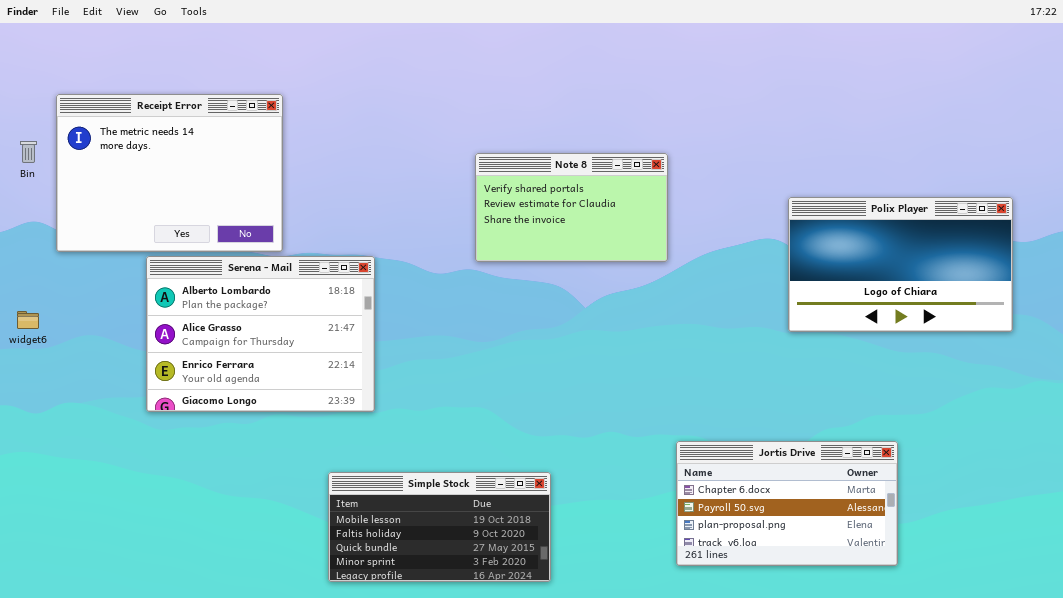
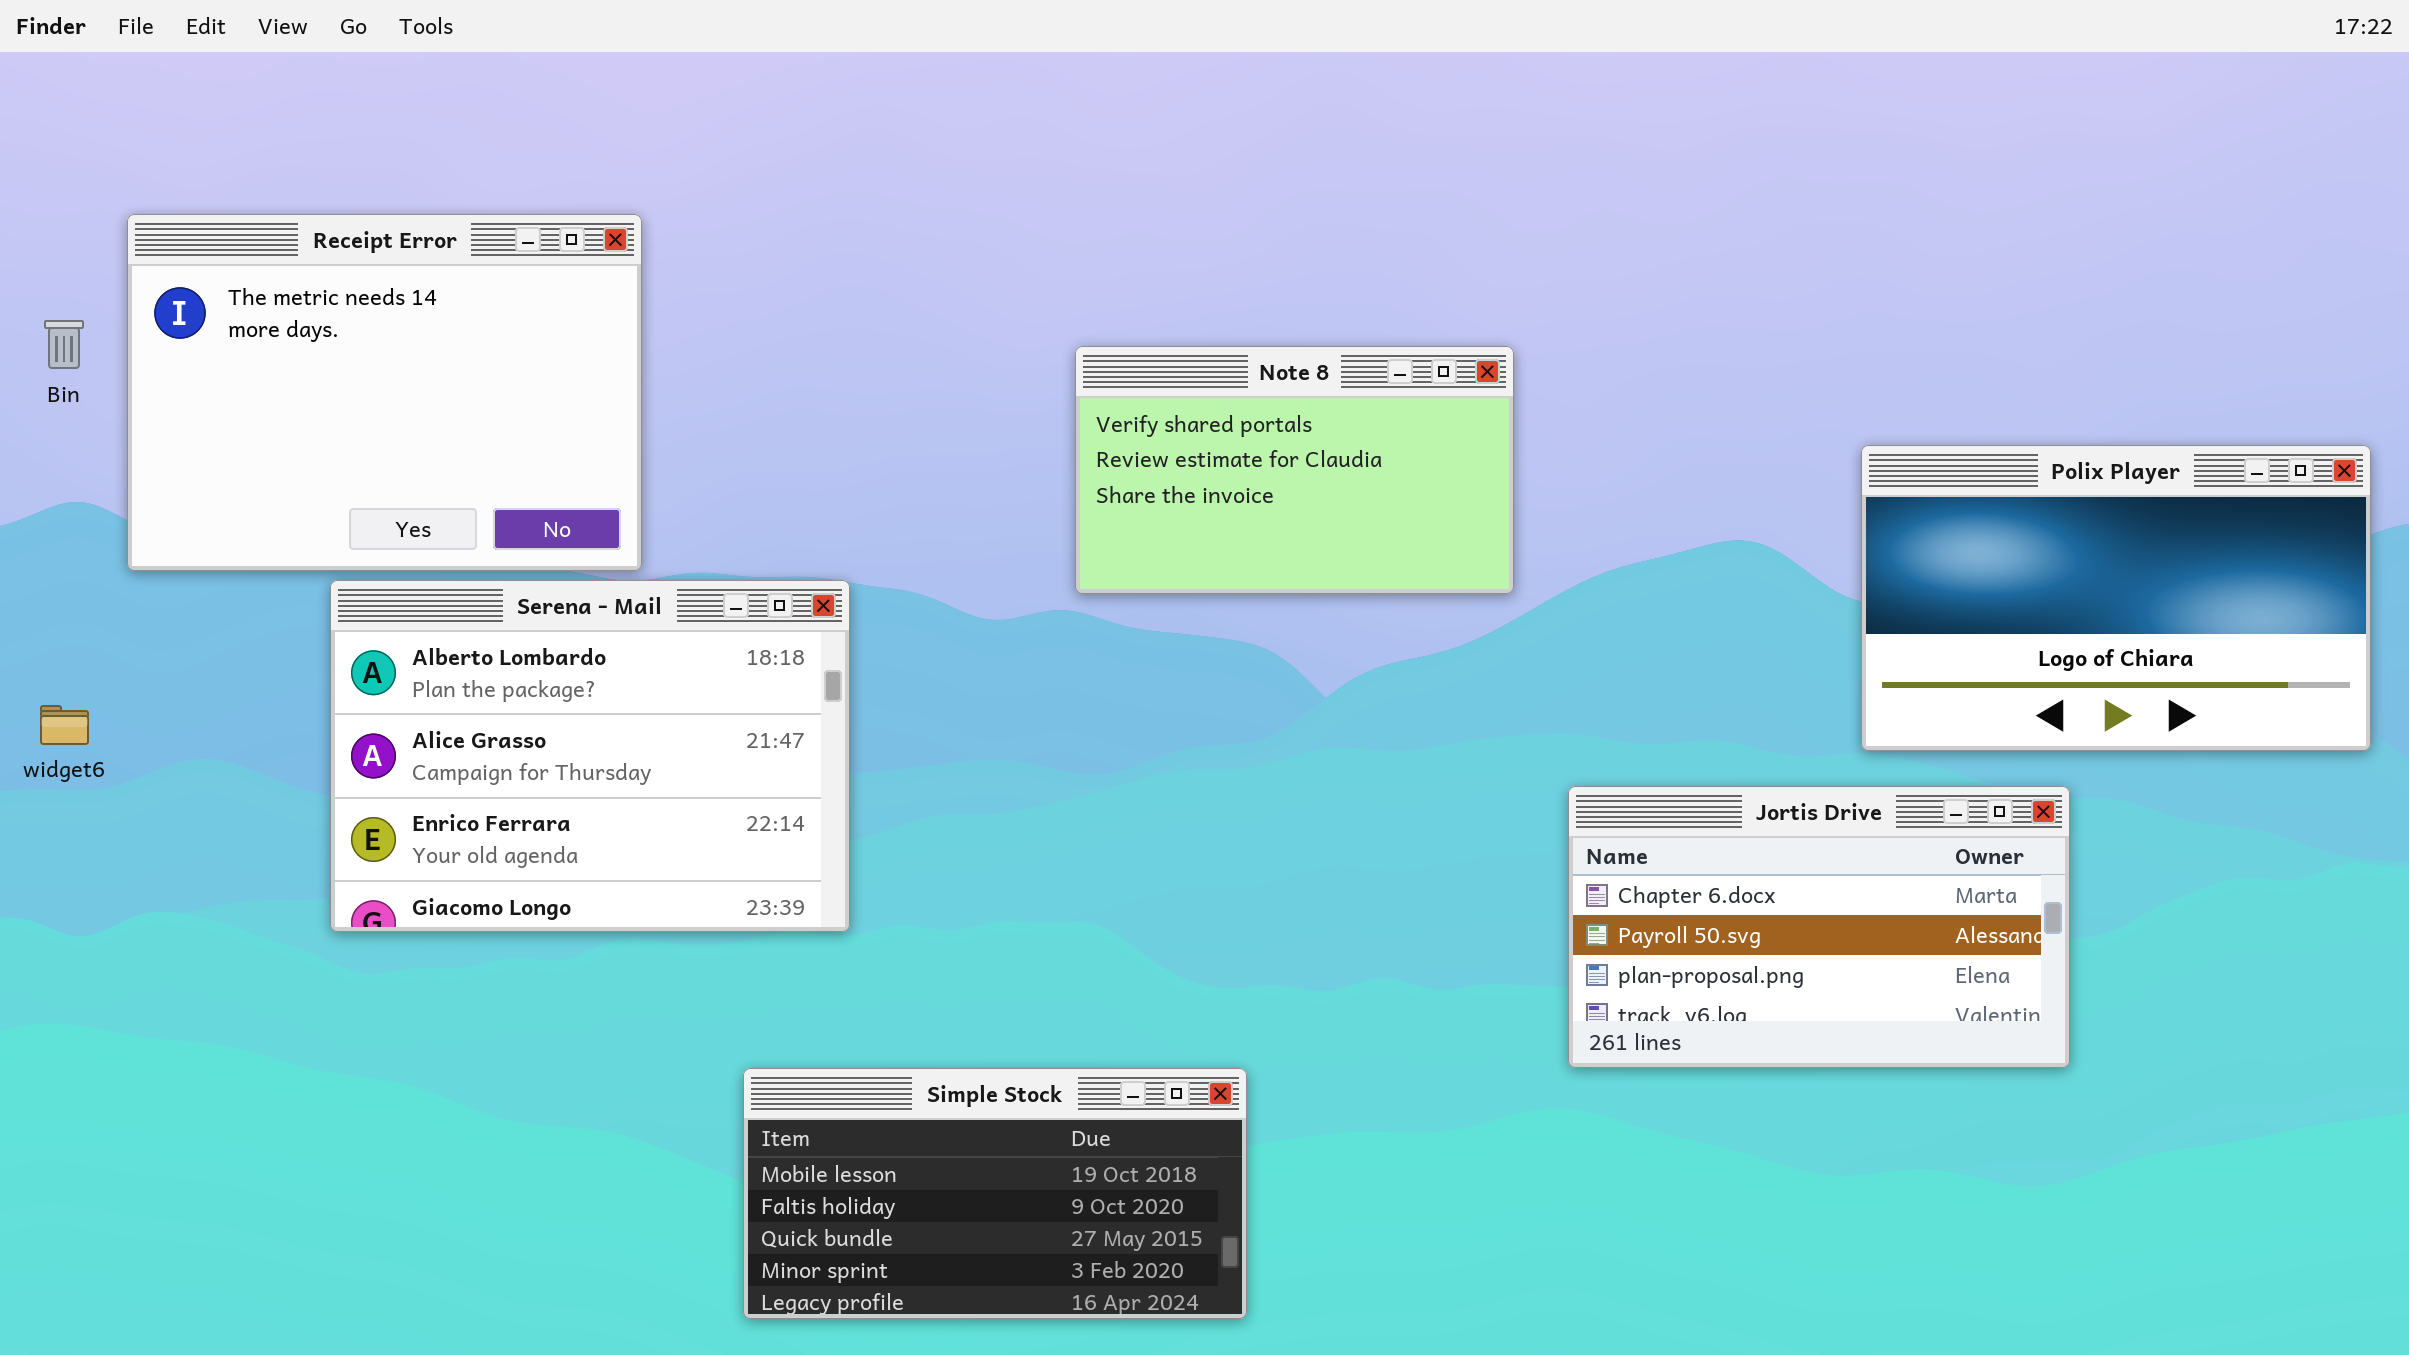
Polix Player: [788,197,1013,332] -> [1861,445,2371,751], moved
Jortis Drive: [676,441,898,566] -> [1568,786,2070,1068], moved

